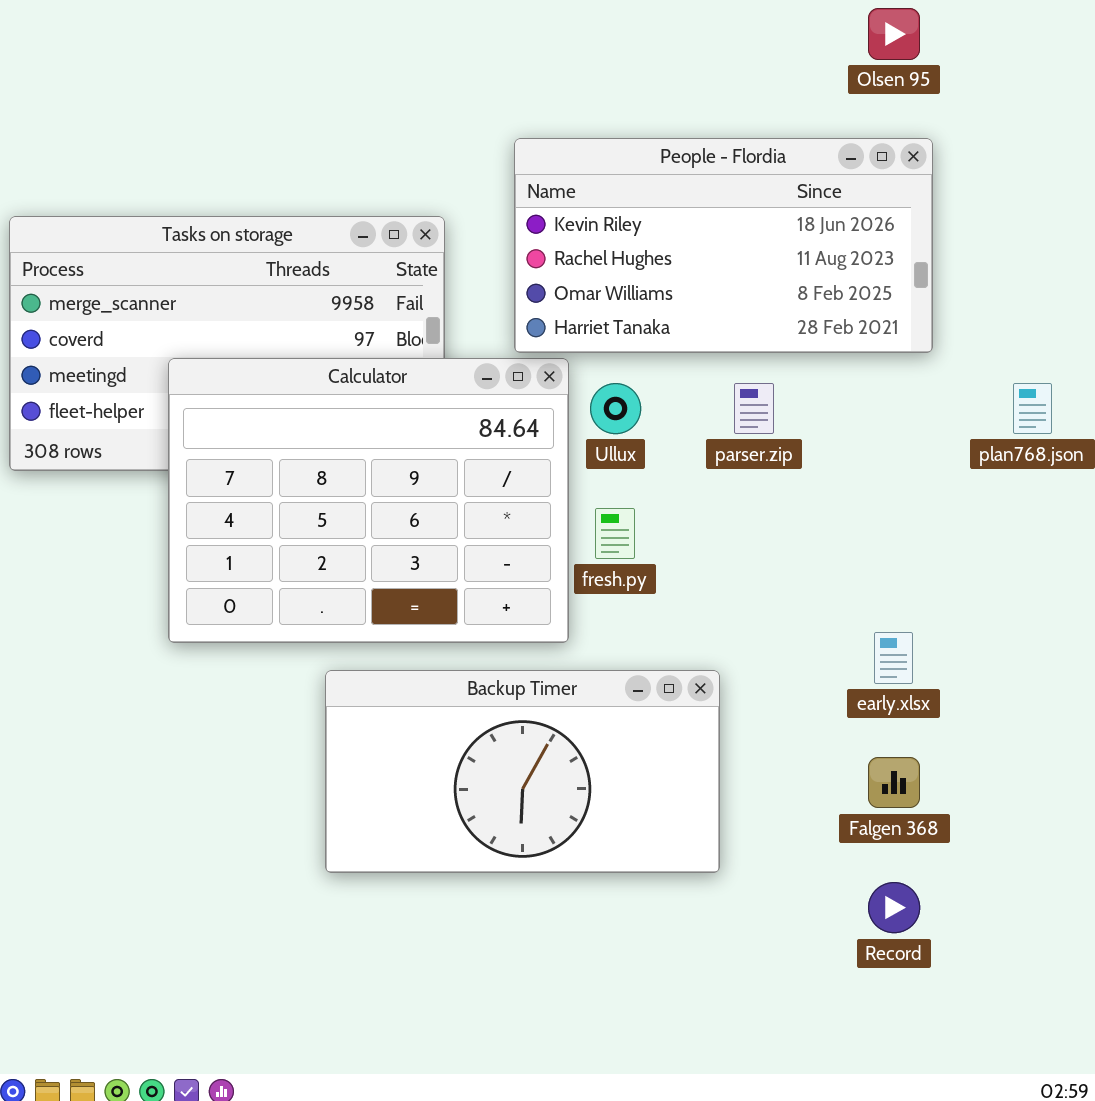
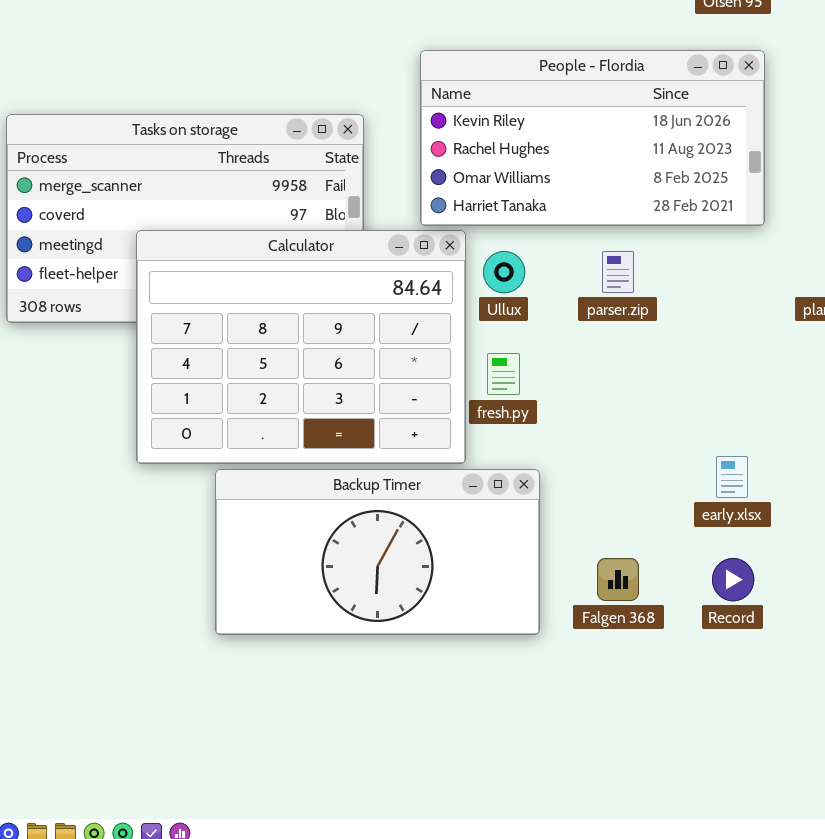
Backup Timer: [325,670,720,873] -> [215,469,540,635], moved
Falgen 368: [868,757,920,808] -> [597,558,639,601], moved
Record: [868,882,920,933] -> [712,558,754,601], moved

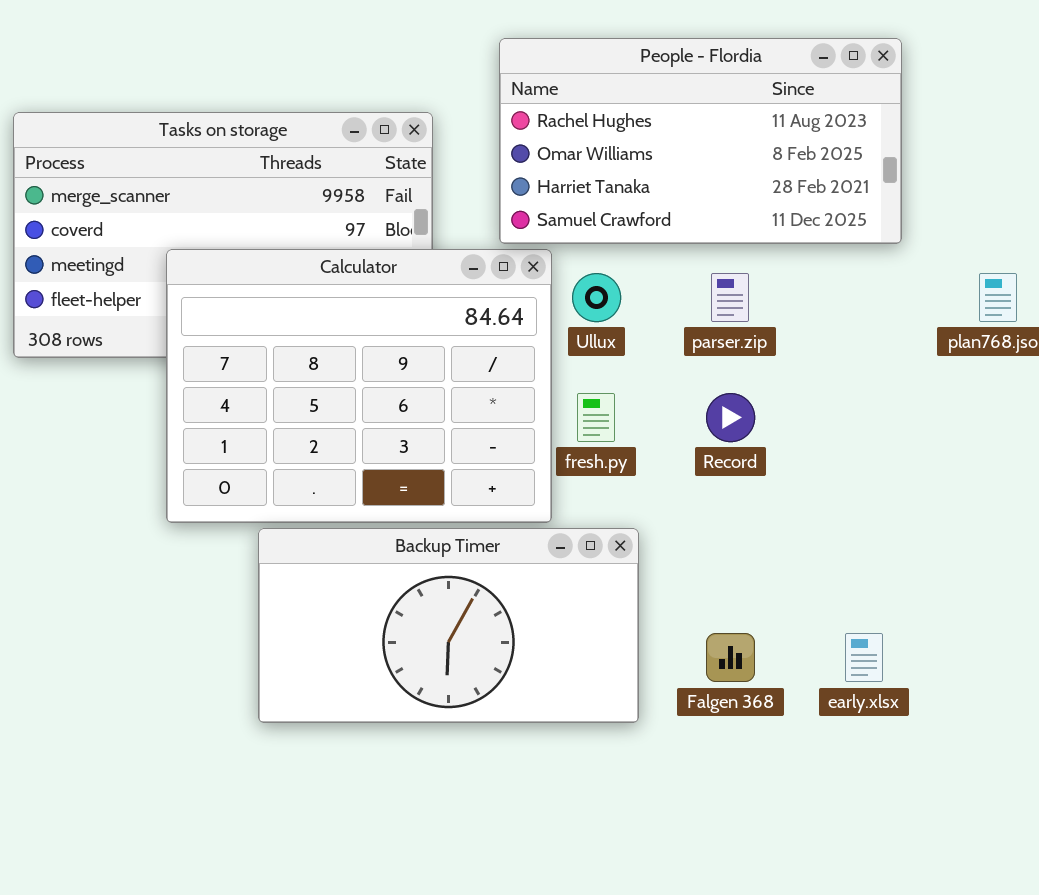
People - Flordia: [420,50,765,226] -> [499,38,902,244], scrolled down 1 row
early.xlsx: [716,456,748,498] -> [845,633,883,682], moved
Record: [712,558,754,601] -> [706,393,755,442], moved

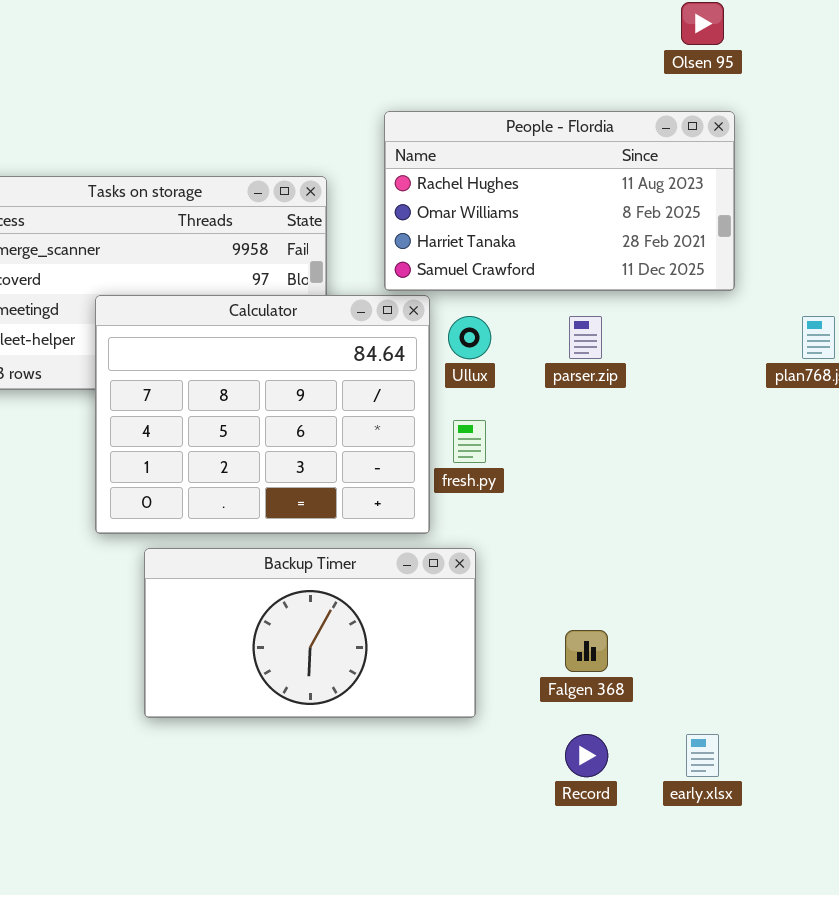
Record: [706,393,755,442] -> [565,734,608,777], moved
Backup Timer: [258,528,639,723] -> [144,548,476,718], moved
early.xlsx: [845,633,883,682] -> [686,734,719,777], moved

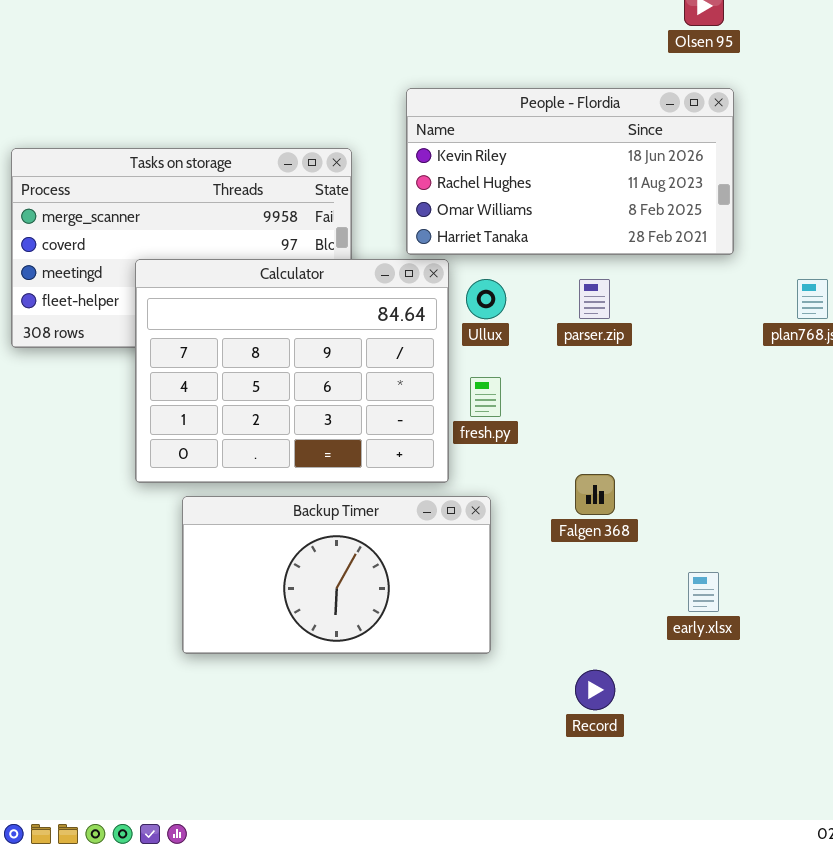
People - Flordia: [384,111,735,291] -> [406,88,734,255], scrolled up 1 row
Falgen 368: [565,630,608,672] -> [575,474,615,515], moved
early.xlsx: [686,734,719,777] -> [688,572,719,612], moved

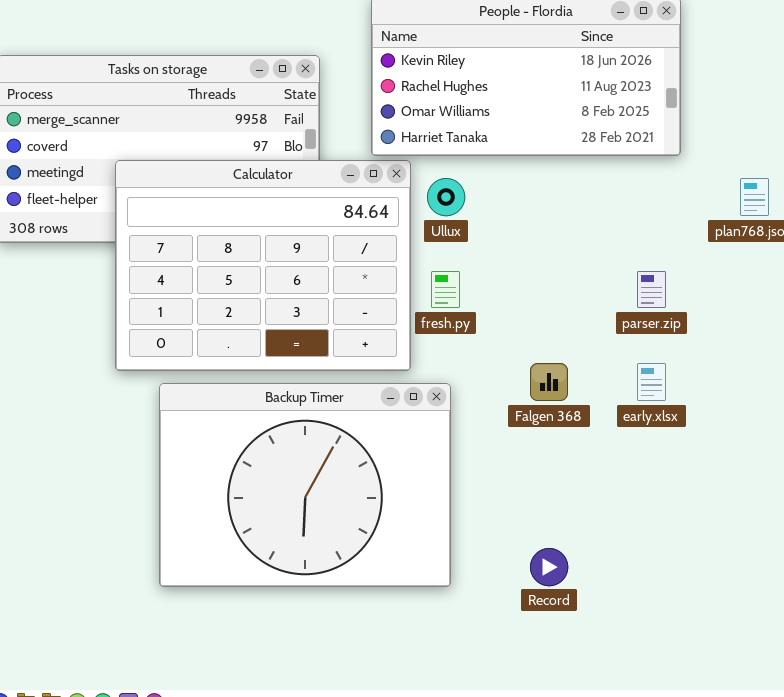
parser.zip: [579,279,610,319] -> [637,271,666,308], moved
Backup Timer: [182,496,491,654] -> [159,383,451,587], resized
early.xlsx: [688,572,719,612] -> [637,363,666,401], moved

